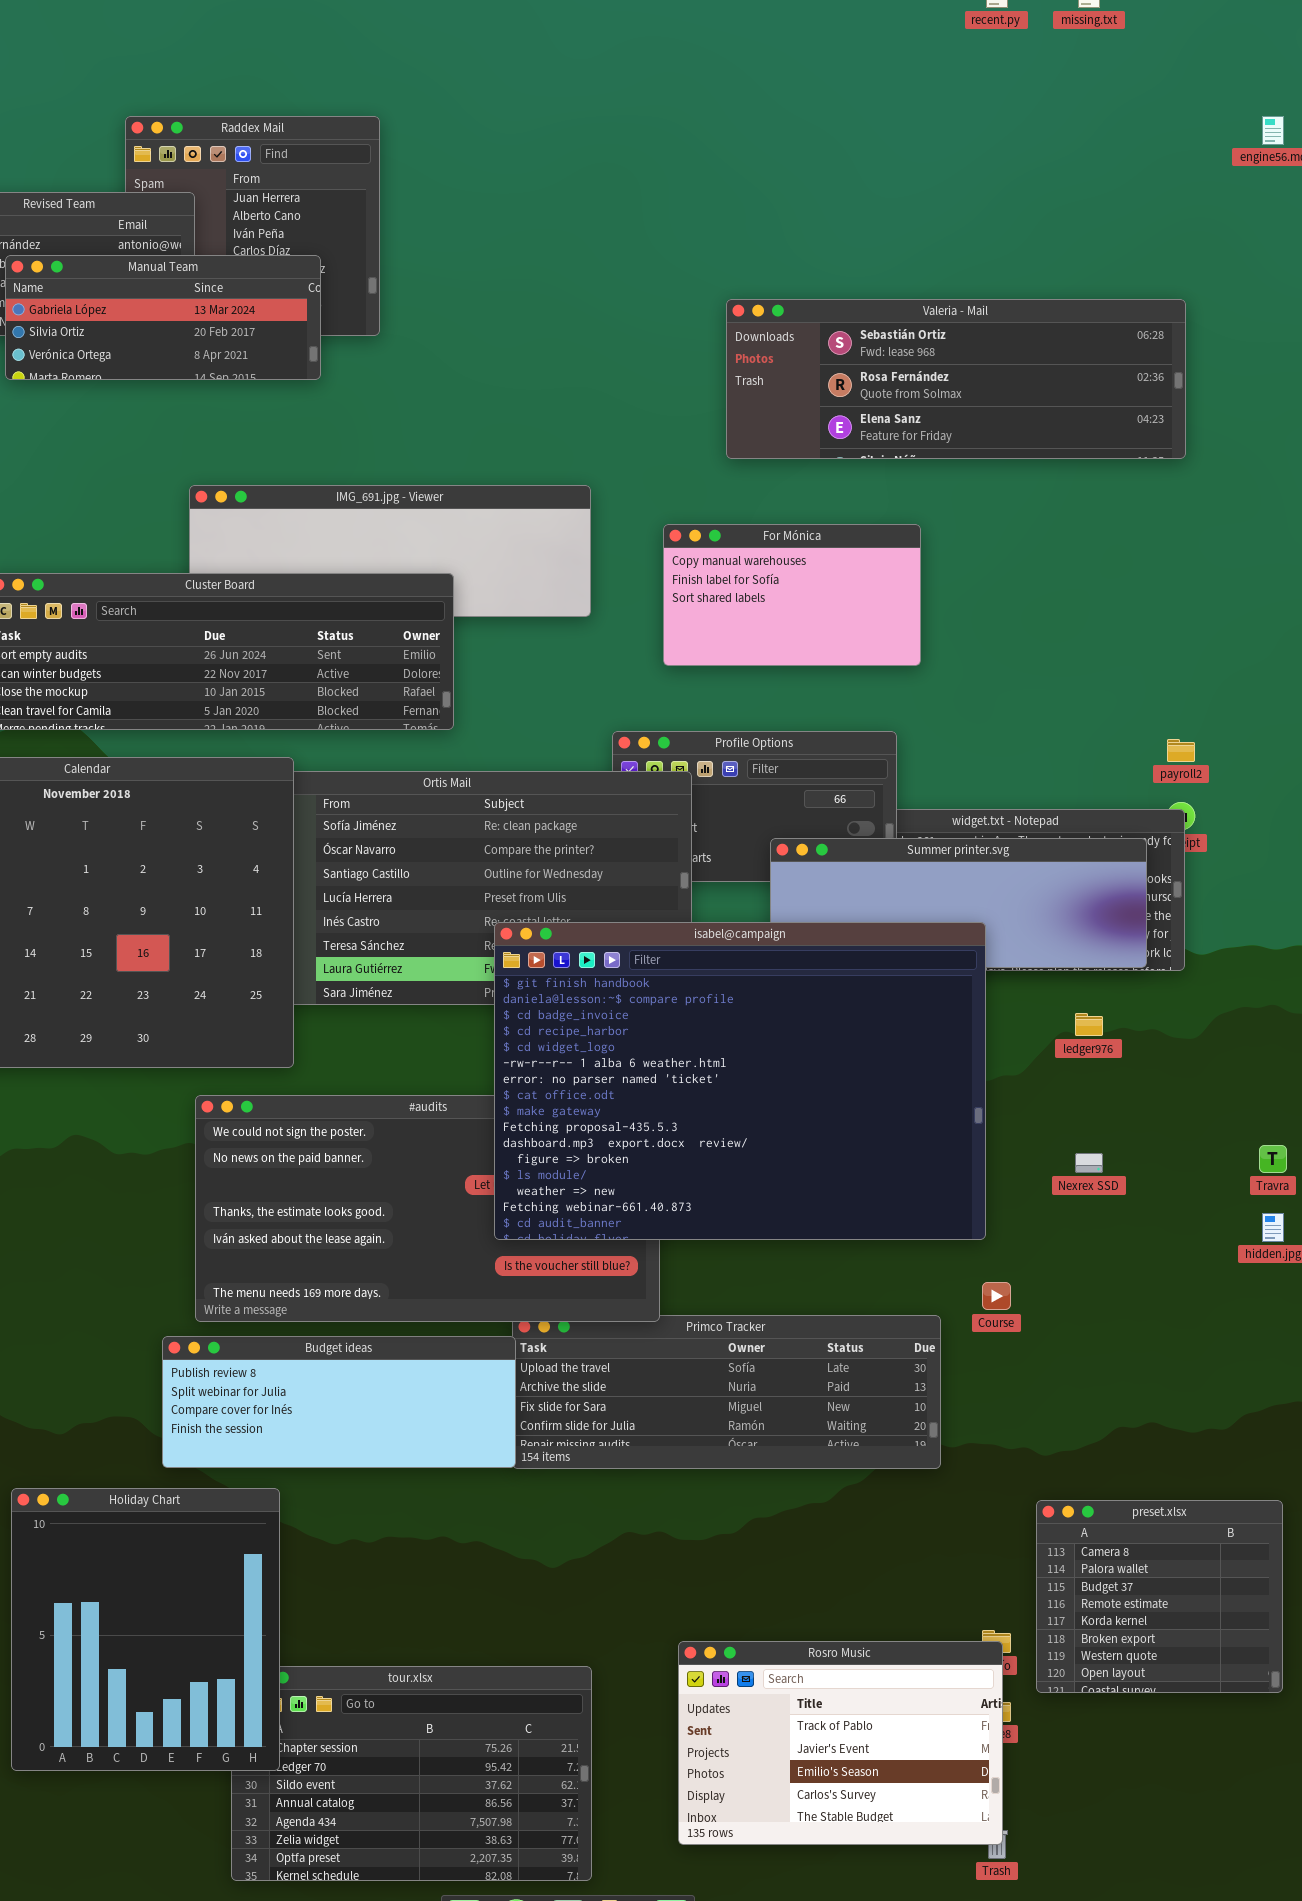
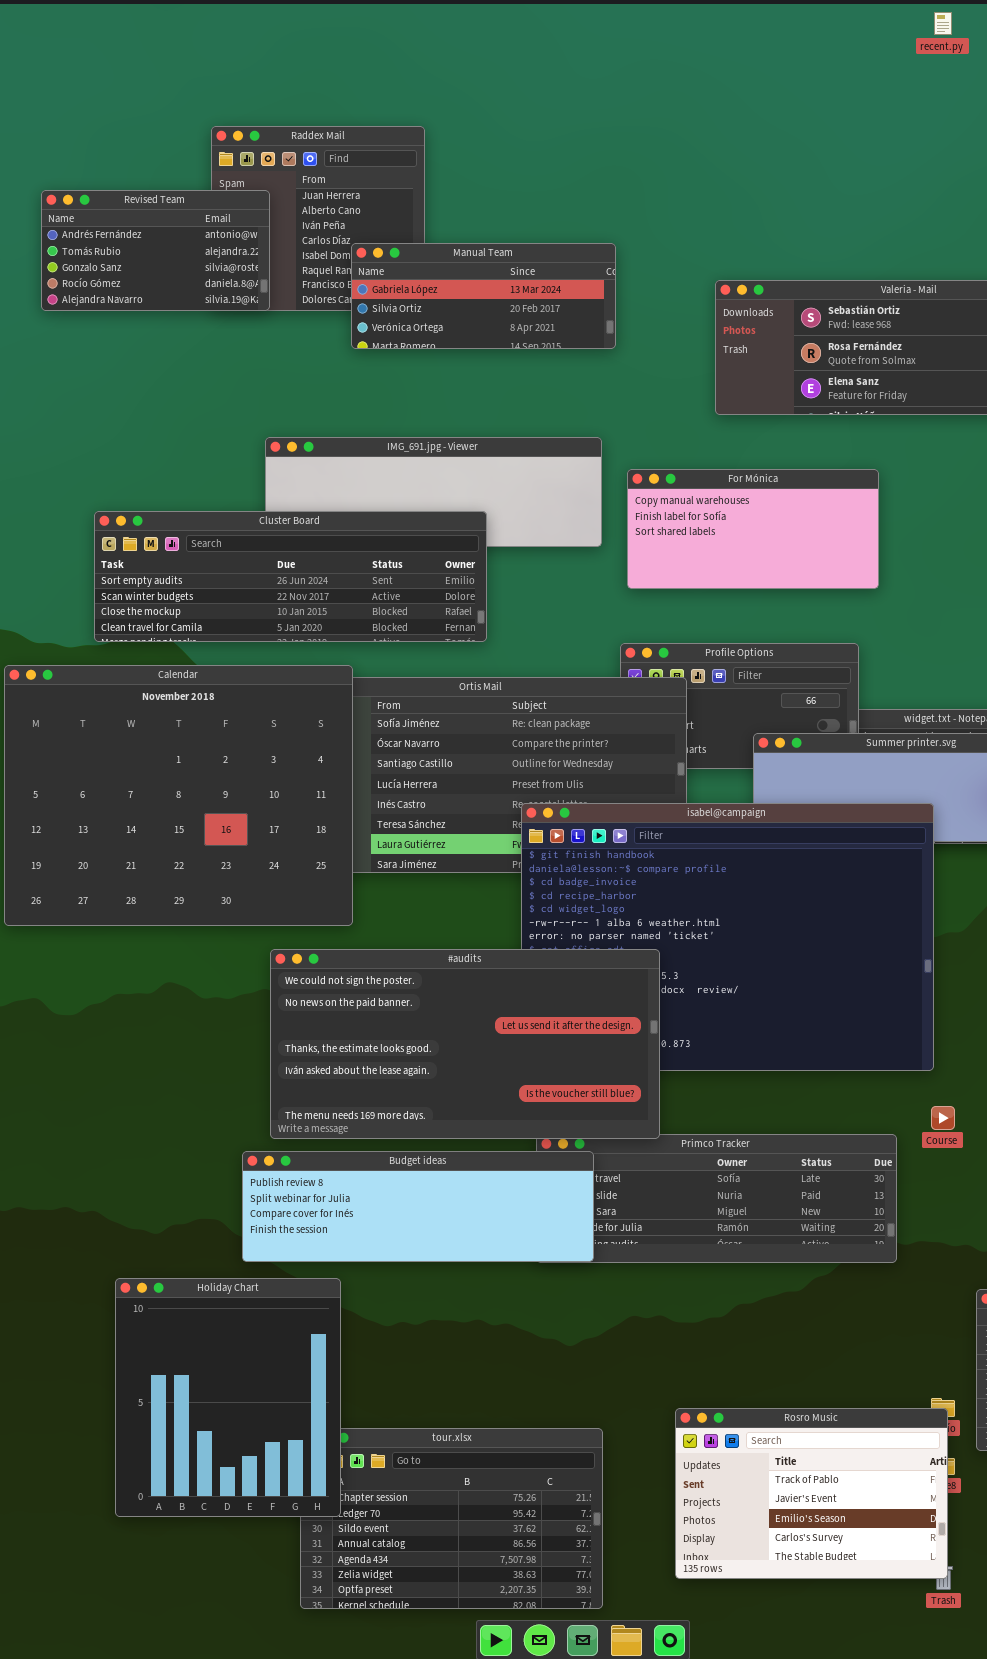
Manual Team: [5,255,321,380] -> [351,243,616,349], moved
For Mónica: [663,524,921,666] -> [627,469,879,589], resized
#audits: [195,1095,660,1322] -> [270,949,660,1139], raised
Budget ideas: [162,1336,516,1468] -> [242,1151,594,1262], resized

